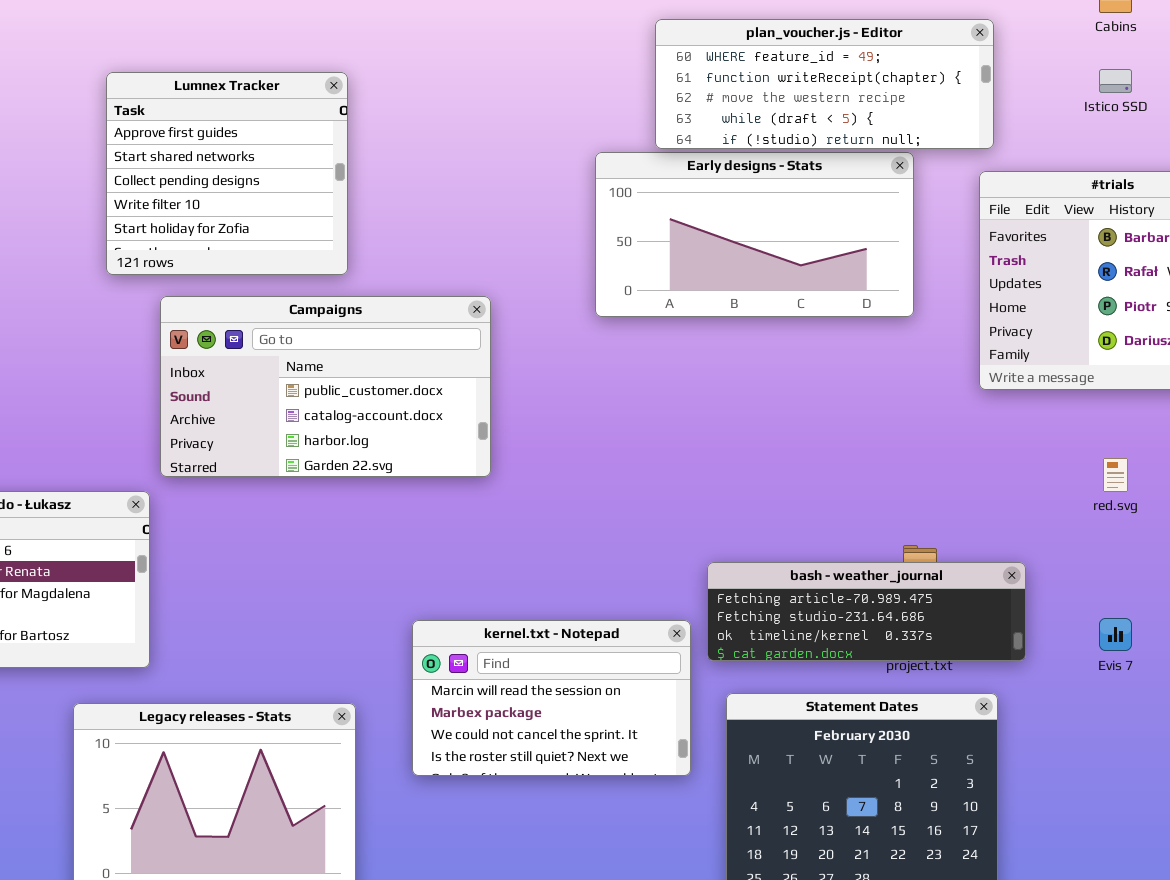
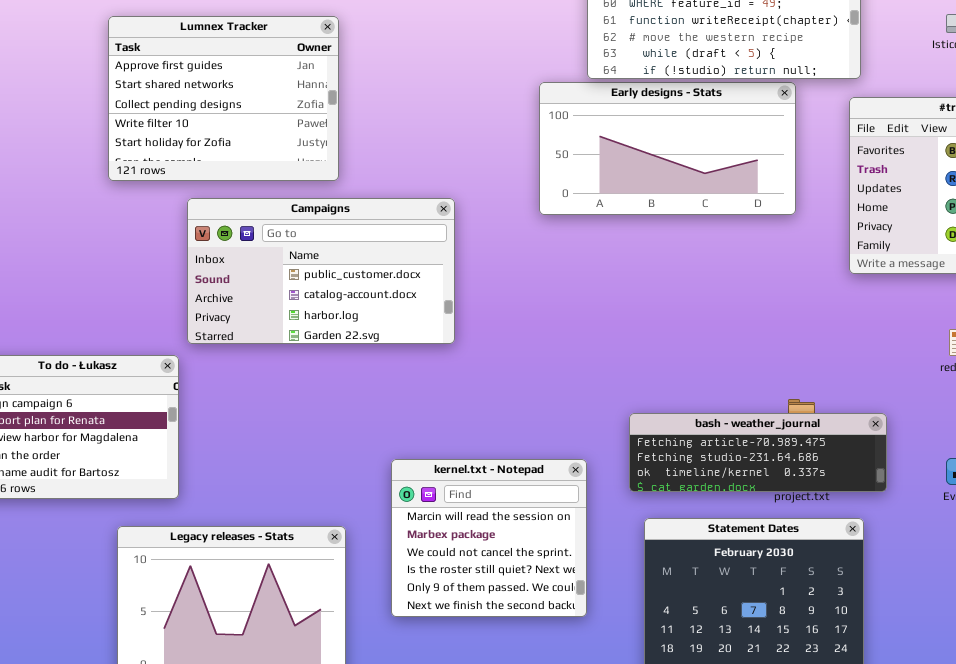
Lumnex Tracker: [106,72,348,275] -> [108,16,339,181], resized
kernel.txt - Notepad: [412,620,691,776] -> [391,459,587,617], resized

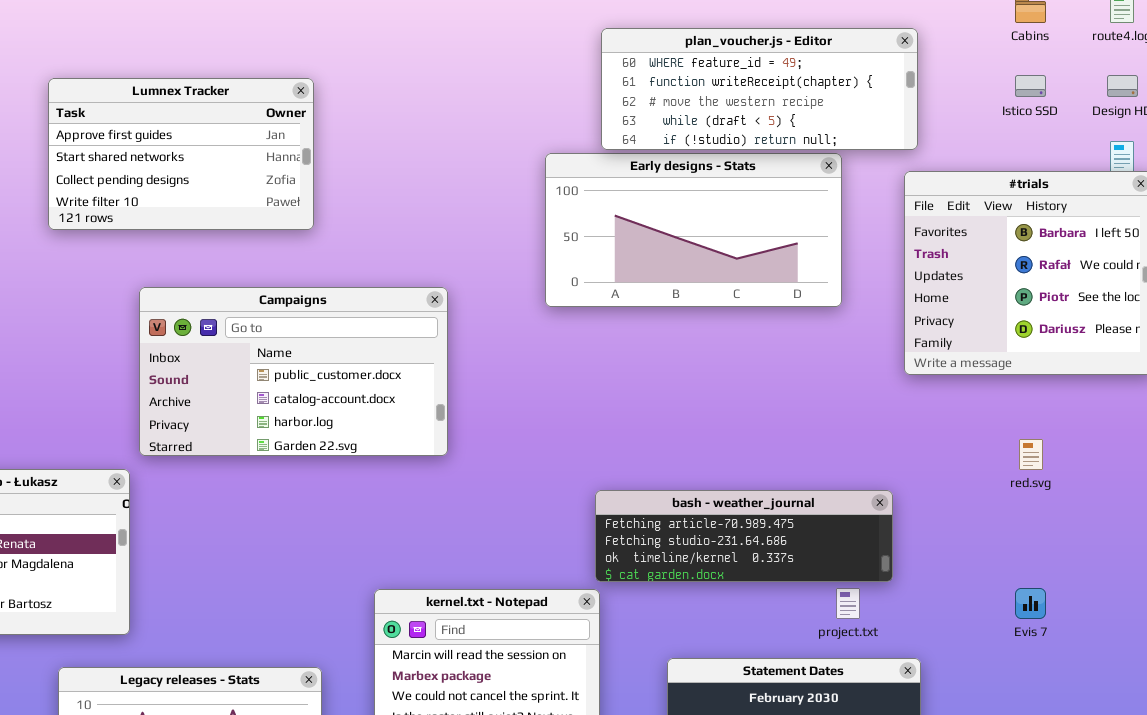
Lumnex Tracker: [108,16,339,181] -> [48,78,314,230], resized
bash - weather_journal: [629,413,887,492] -> [595,490,893,582], moved

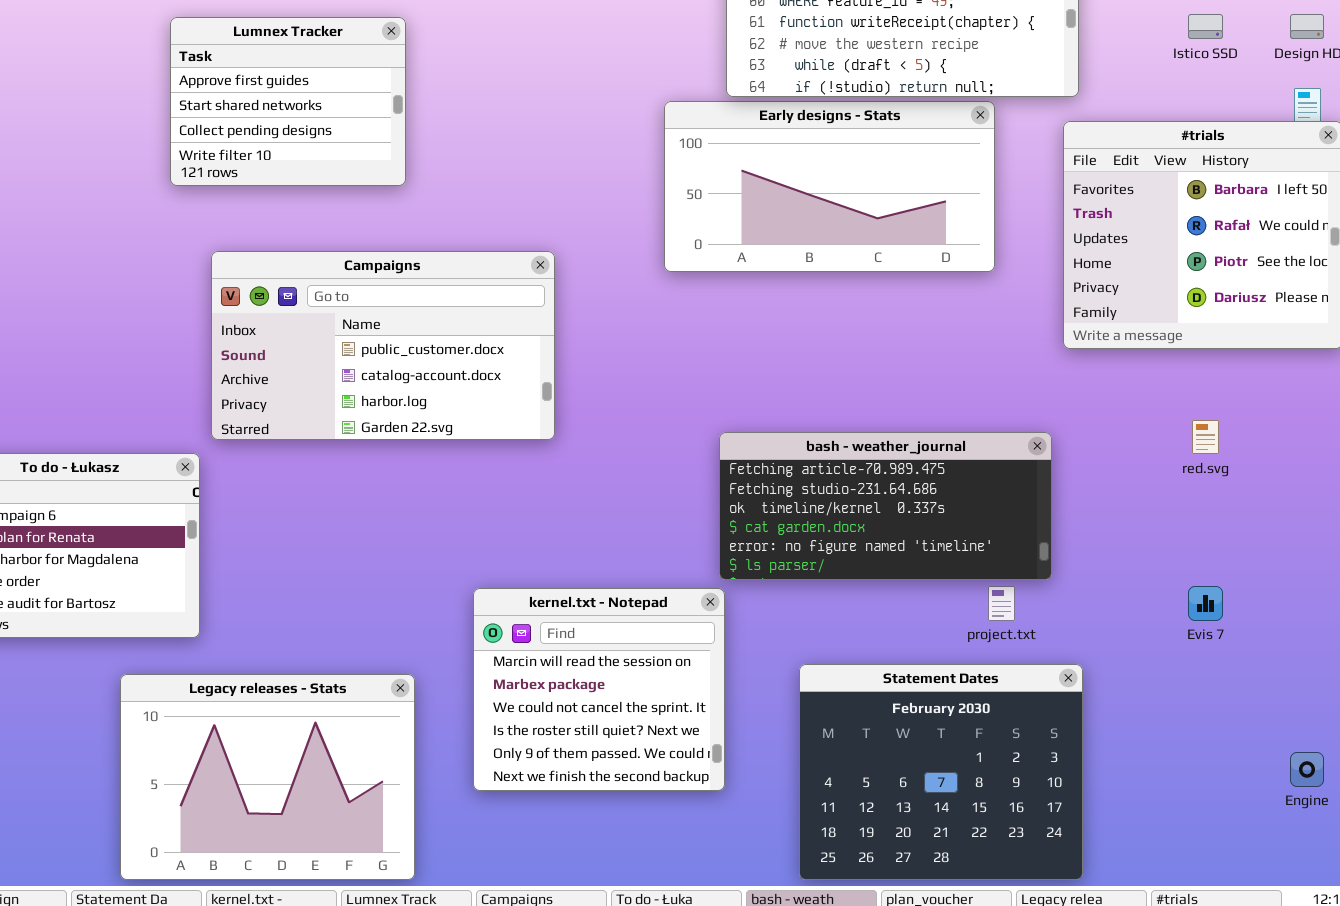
Lumnex Tracker: [48,78,314,230] -> [170,17,406,186], resized
bash - weather_journal: [595,490,893,582] -> [719,432,1052,580], resized

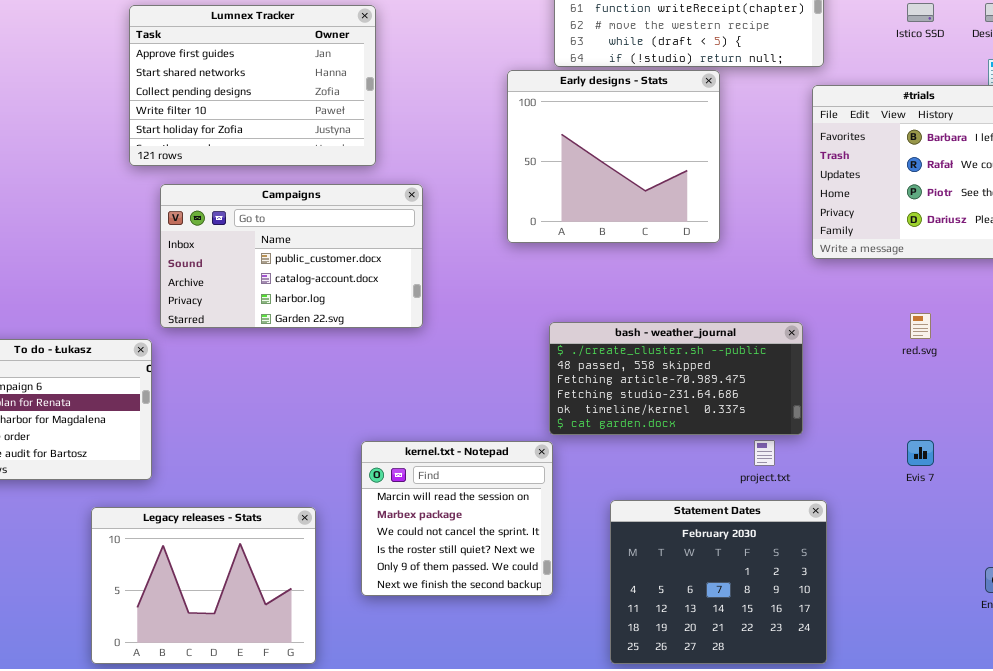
Lumnex Tracker: [170,17,406,186] -> [129,5,376,166], resized
Early designs - Stats: [664,101,995,272] -> [507,70,720,243], resized
bash - weather_journal: [719,432,1052,580] -> [549,322,803,435], scrolled up 2 rows

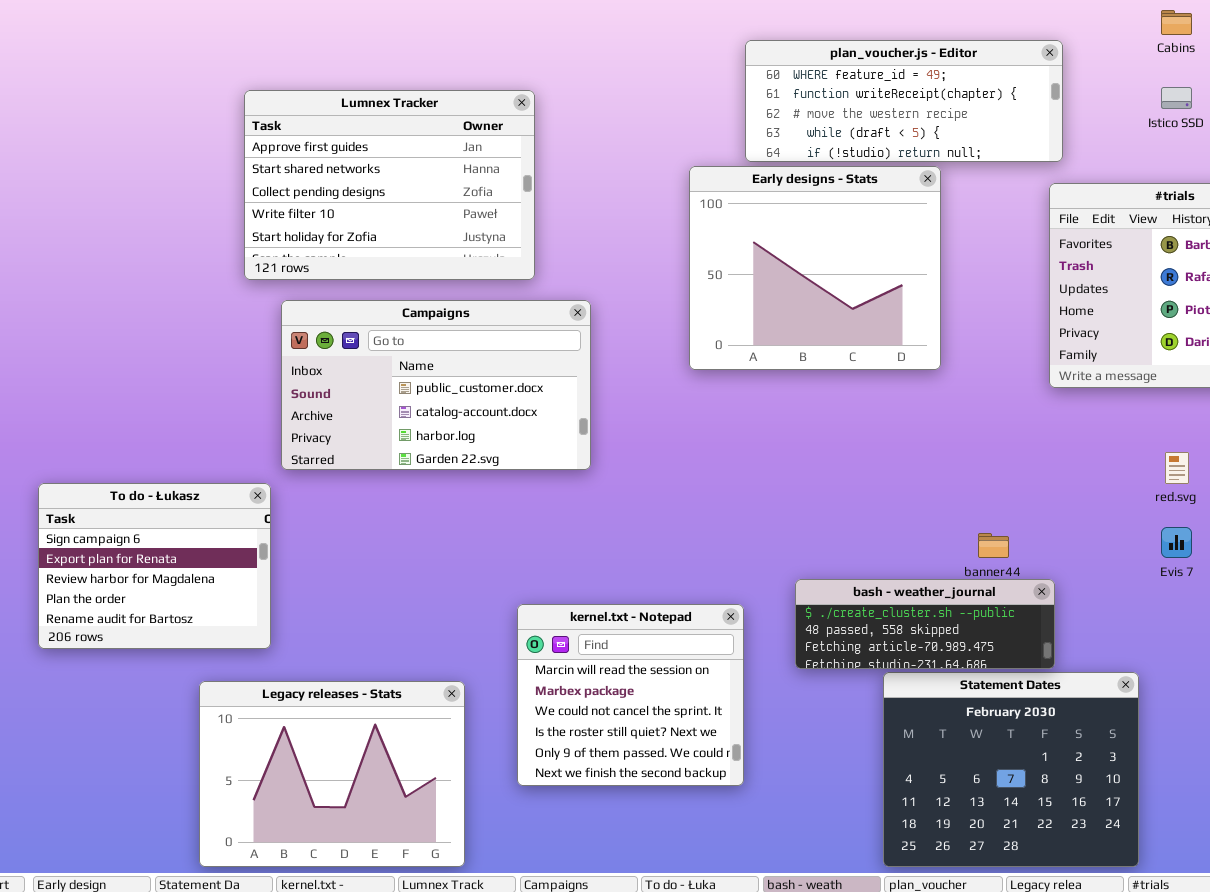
bash - weather_journal: [549,322,803,435] -> [795,579,1055,669], moved, resized
Evis 7: [907,440,934,466] -> [1161,527,1192,558], moved
Statement Dates: [610,500,827,664] -> [883,672,1139,867], moved

